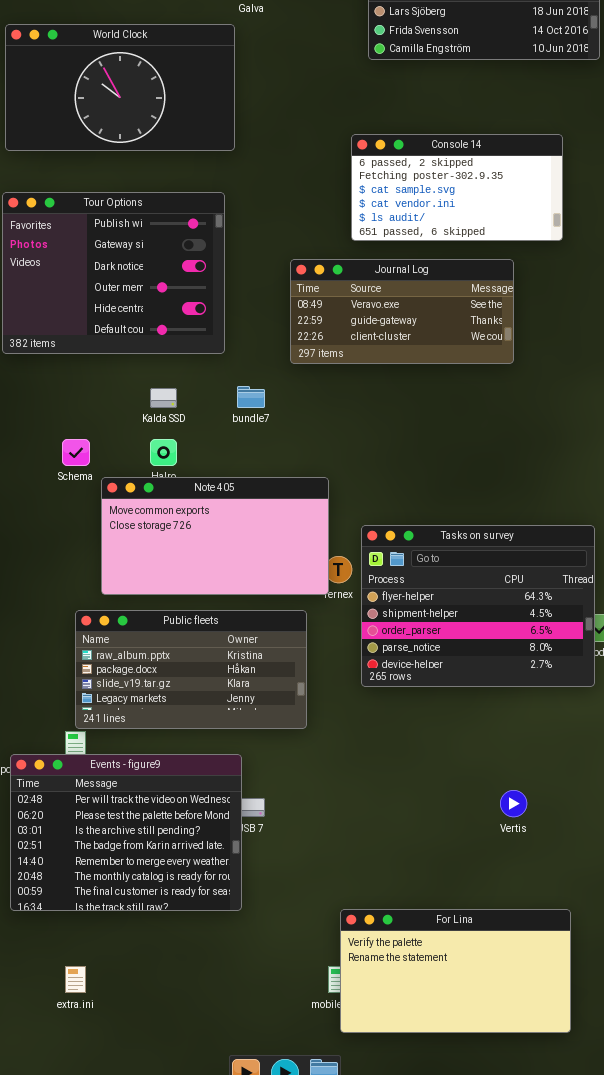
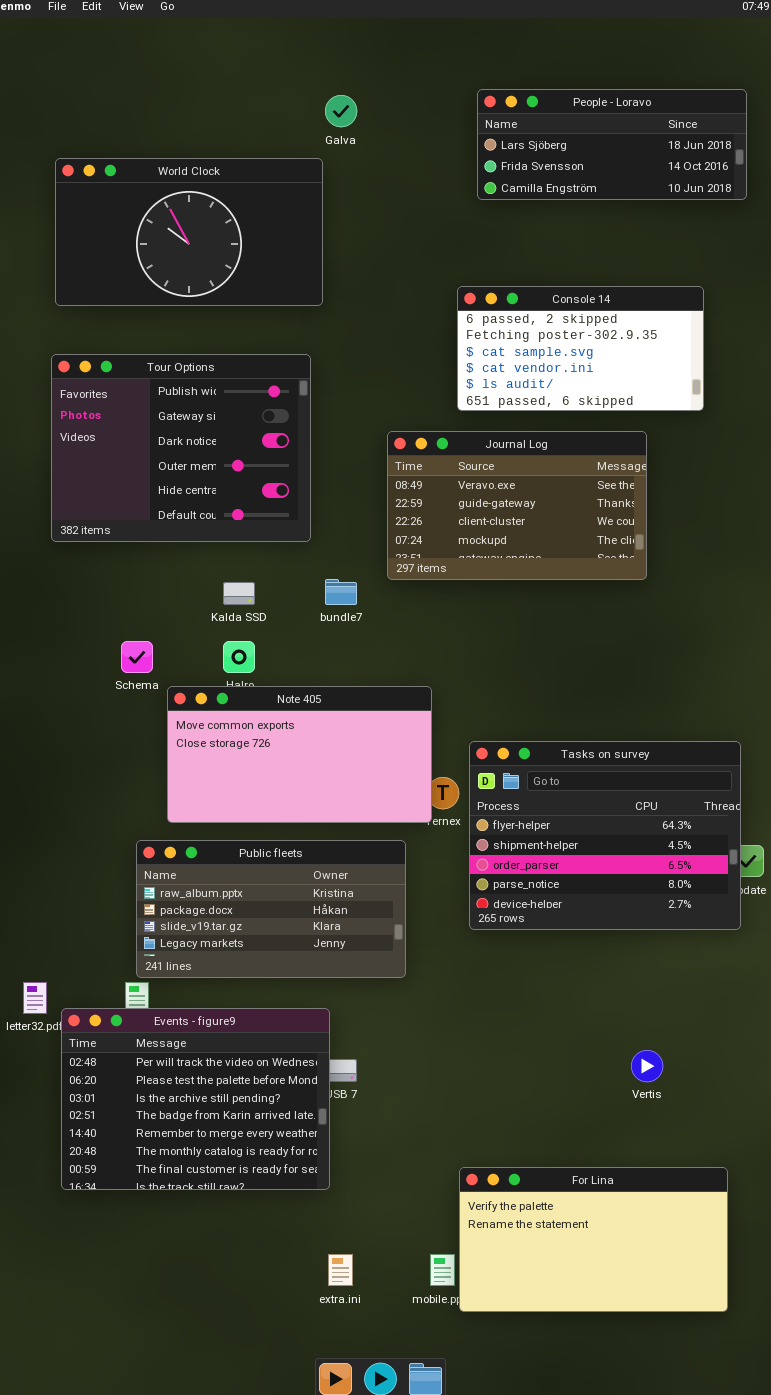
Journal Log: [290,259,514,364] -> [387,431,647,580], resized
For Lina: [340,909,571,1033] -> [459,1167,728,1312], moved
extra.ini: [65,966,86,993] -> [328,1254,353,1286], moved

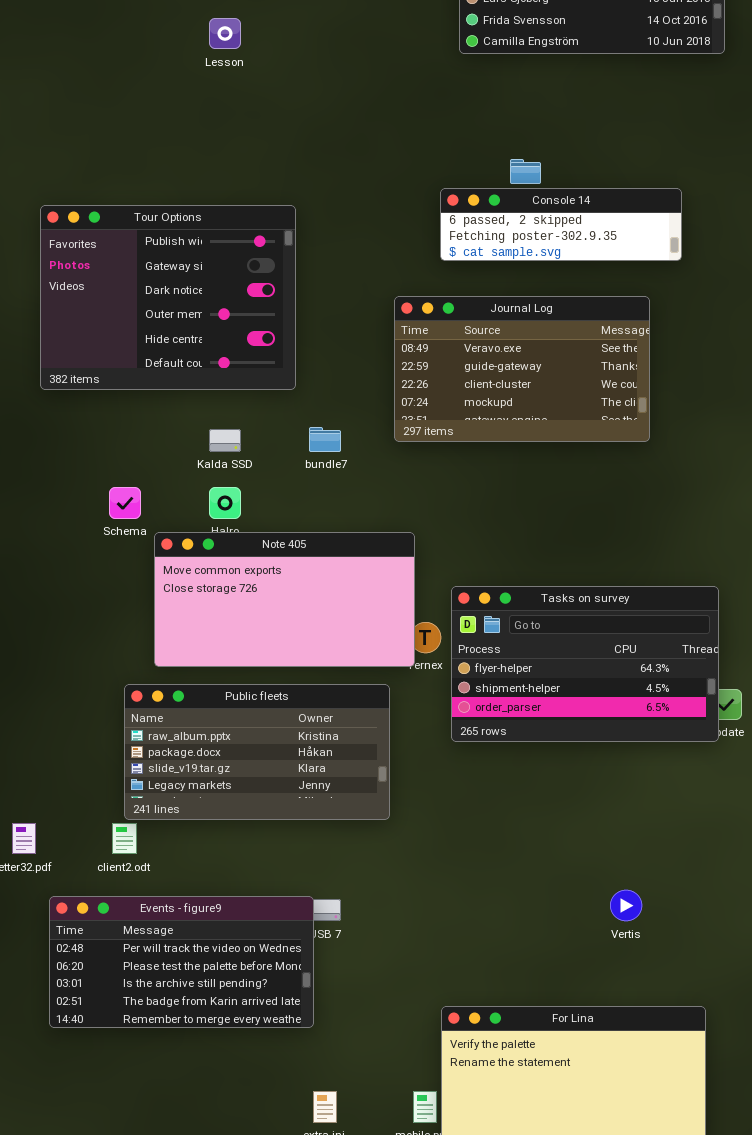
World Clock: [55,158,323,306] -> none, closed
Console 14: [457,286,704,411] -> [440,188,682,261], resized
Journal Log: [387,431,647,580] -> [394,296,650,442], moved
Tasks on survey: [469,741,741,930] -> [451,586,719,742], resized
Events - figure9: [61,1008,330,1190] -> [49,896,314,1028], resized

